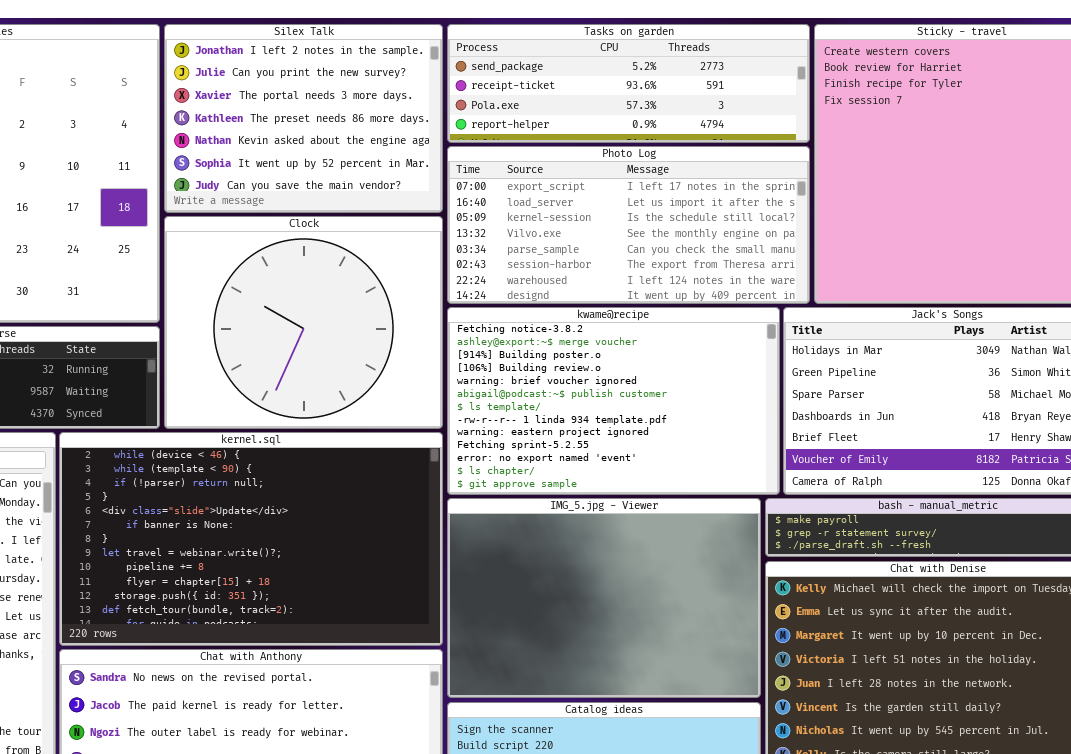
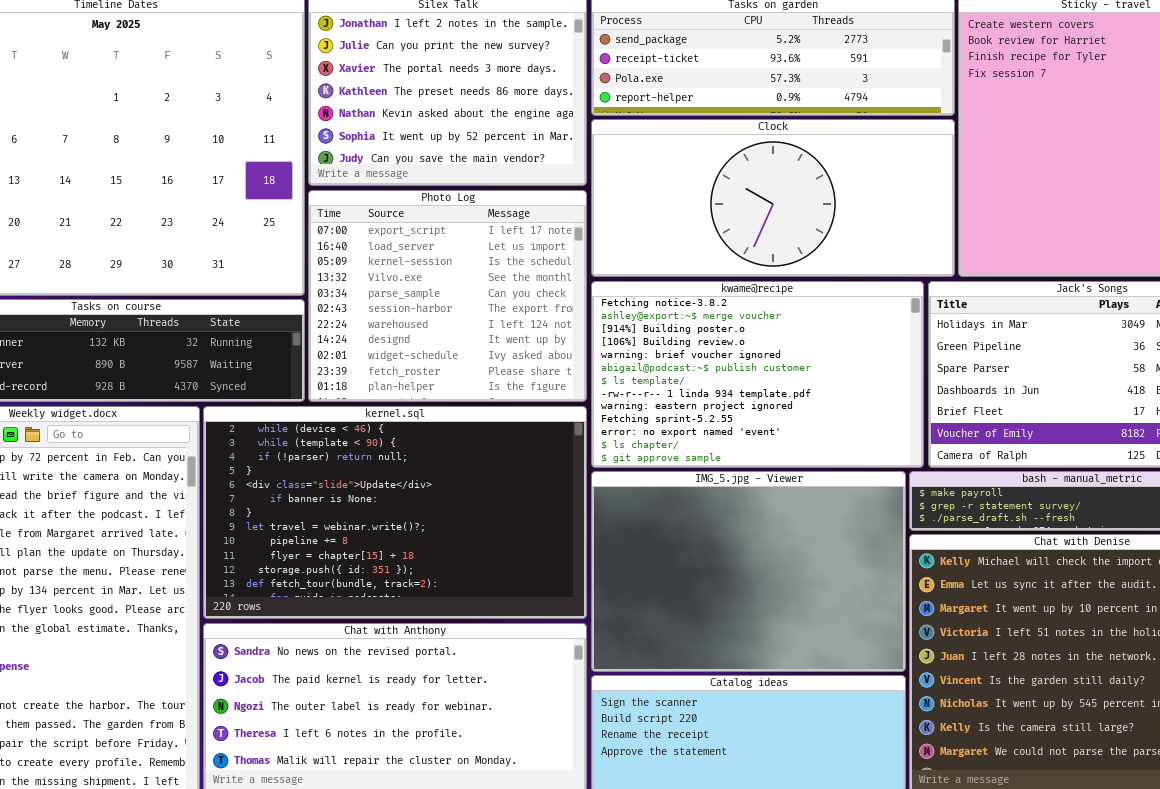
Photo Log: [447,146,810,304] -> [308,190,587,402], moved, resized
Clock: [164,216,443,429] -> [591,119,955,277], moved, resized

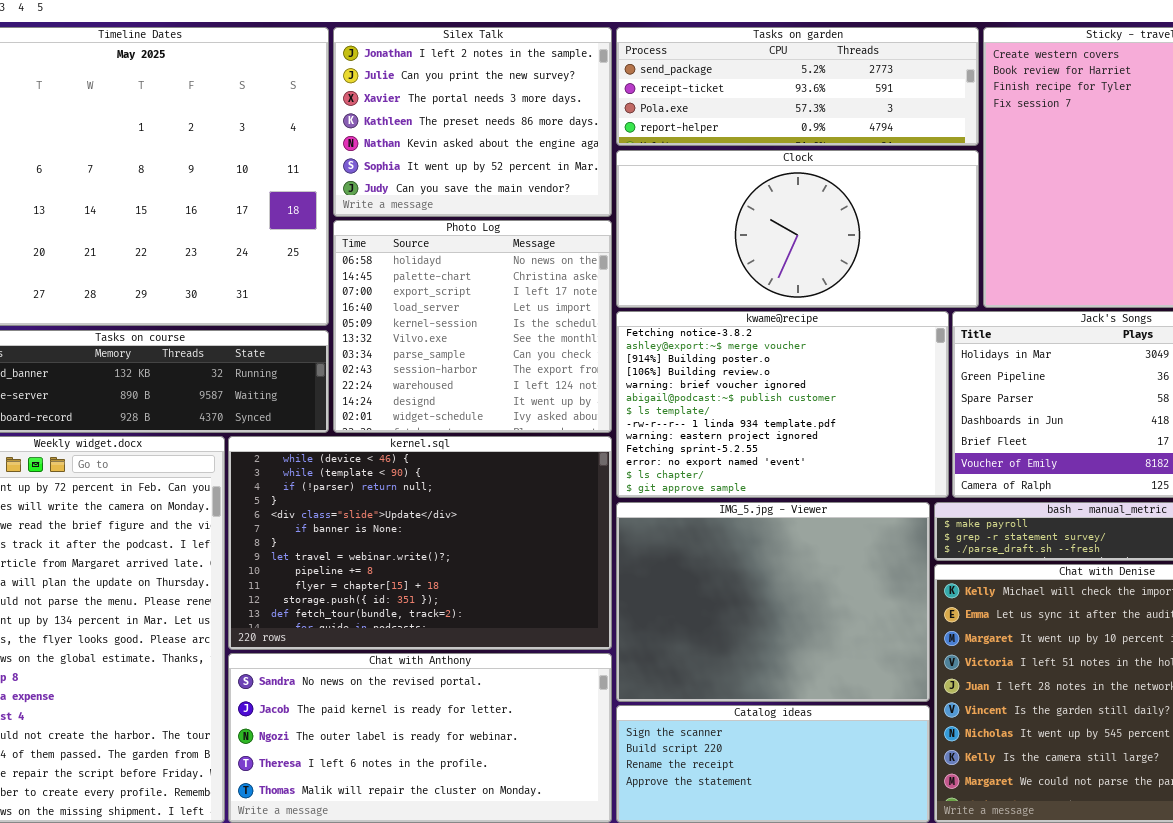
Photo Log: [308,190,587,402] -> [333,220,612,433], scrolled up 2 rows

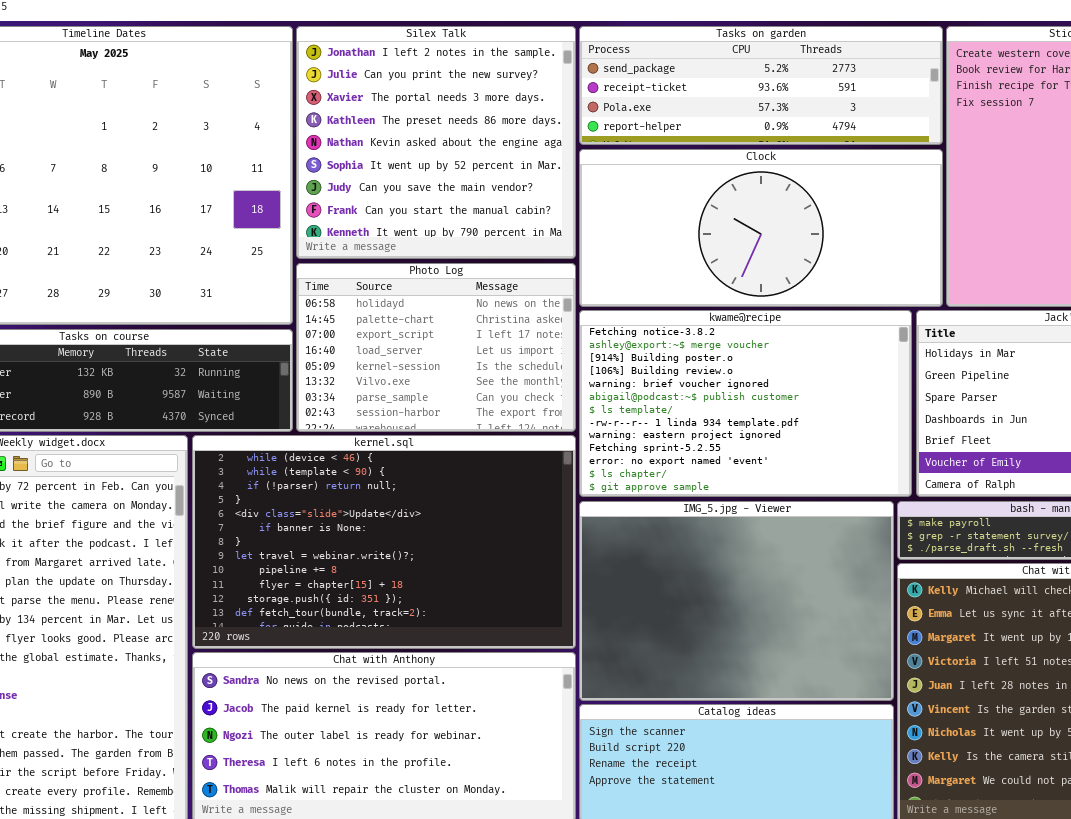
Silex Talk: [333,27,612,217] -> [296,26,576,259], resized
Photo Log: [333,220,612,433] -> [296,263,576,432], resized

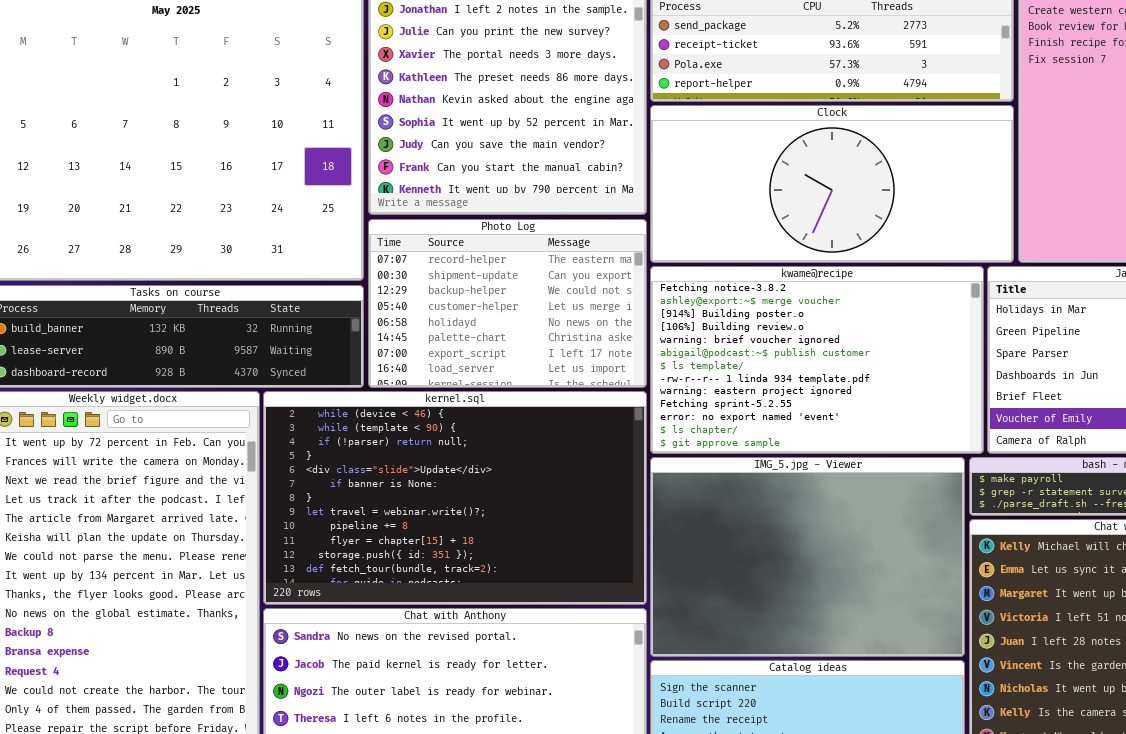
Photo Log: [296,263,576,432] -> [368,219,647,388], scrolled up 4 rows

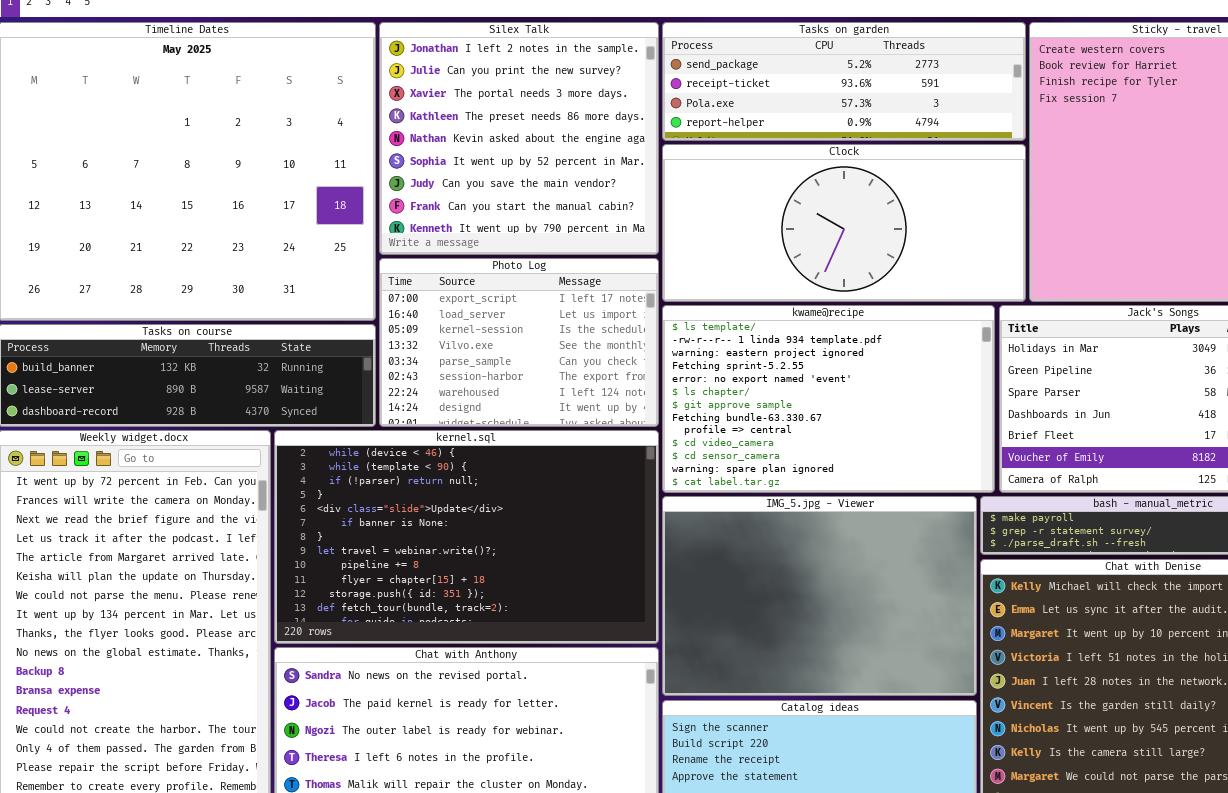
Photo Log: [368,219,647,388] -> [379,258,659,427], scrolled down 6 rows
kwame@recipe: [650,266,984,454] -> [662,305,995,493], scrolled down 6 rows

